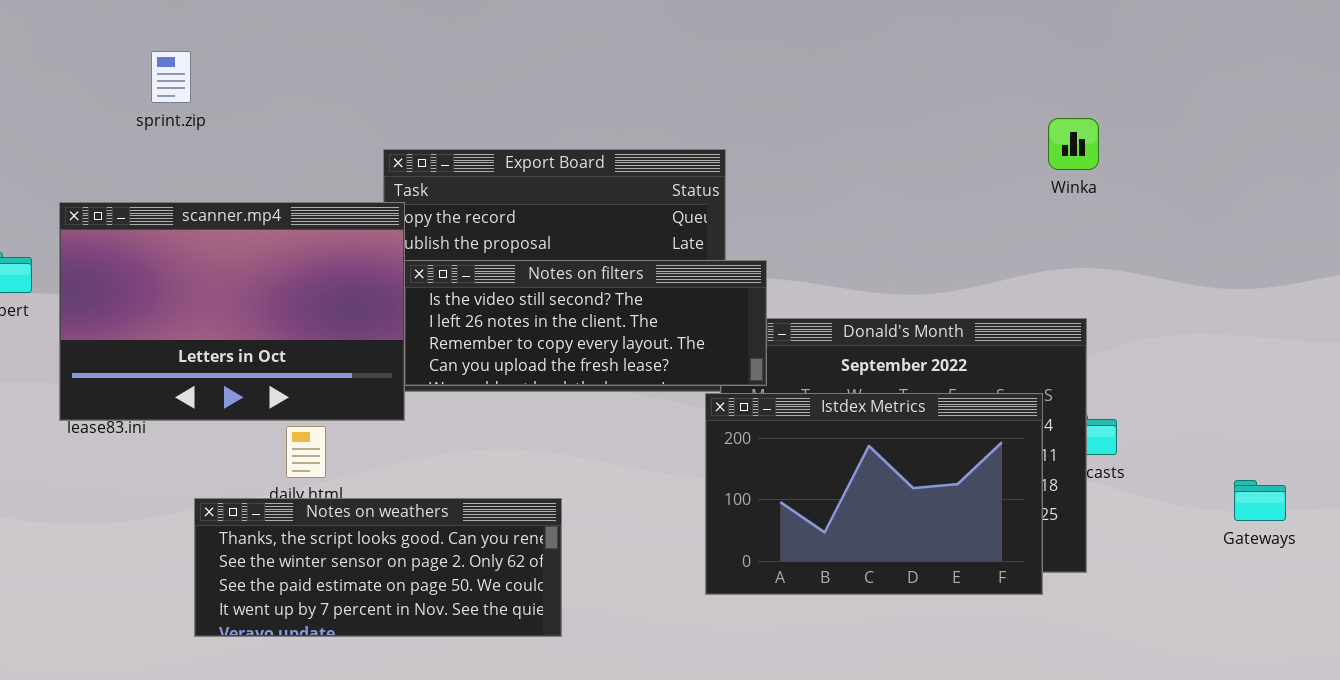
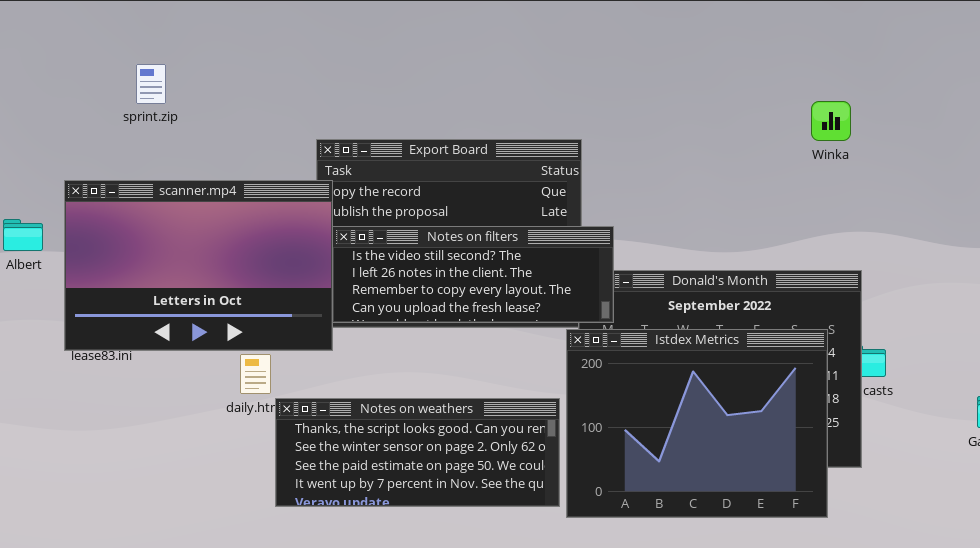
Winka: [1048,118,1099,170] -> [811,101,851,141], moved
Istdex Metrics: [705,393,1043,595] -> [566,329,828,518], resized
Notes on weathers: [194,498,562,637] -> [275,398,560,507], moved

